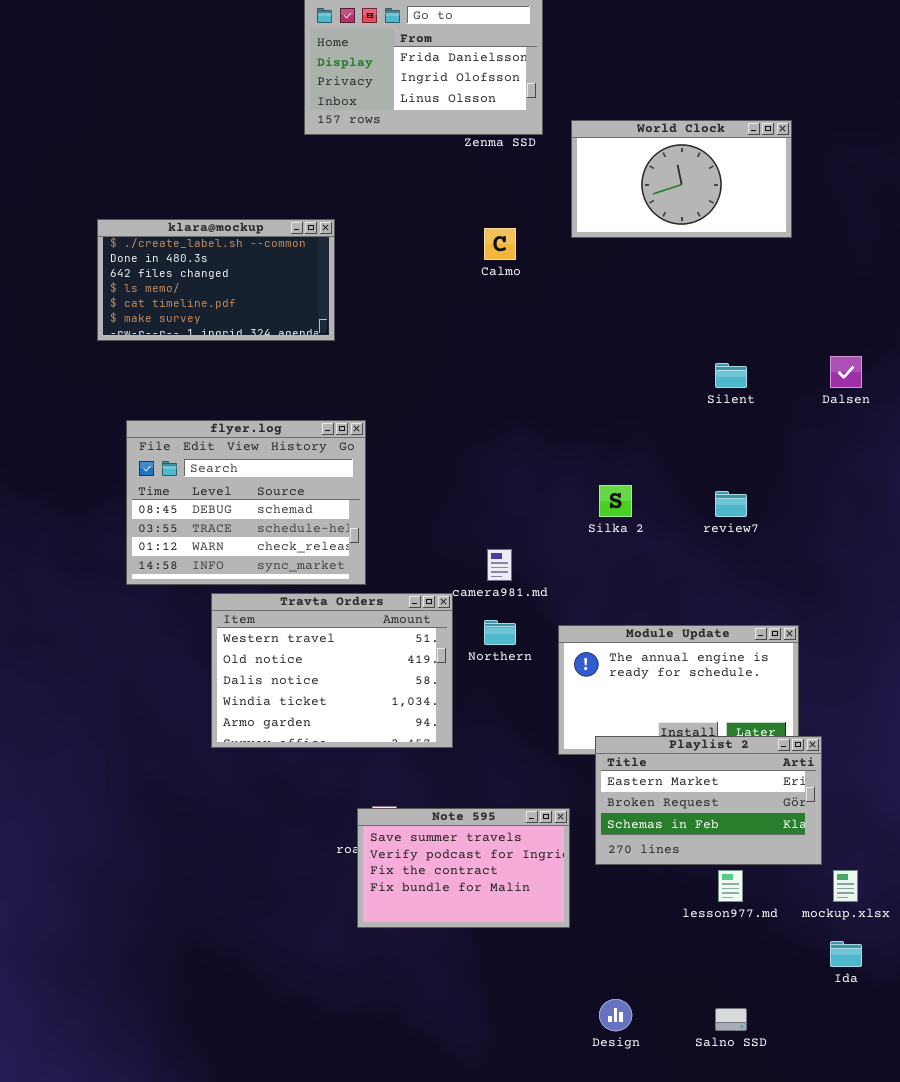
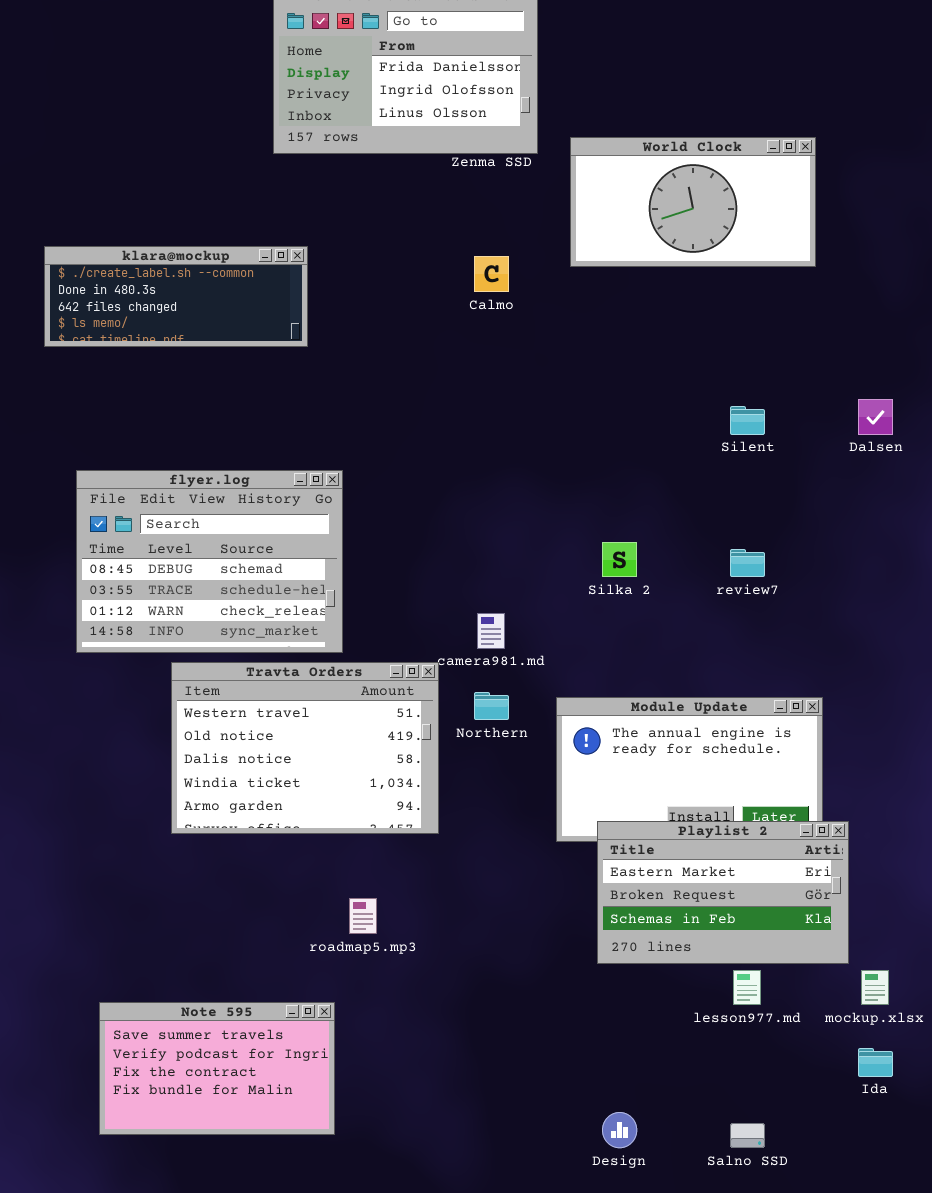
klara@mockup: [97,219,335,341] -> [44,246,308,347], resized
Note 595: [357,808,570,928] -> [99,1002,335,1135], moved

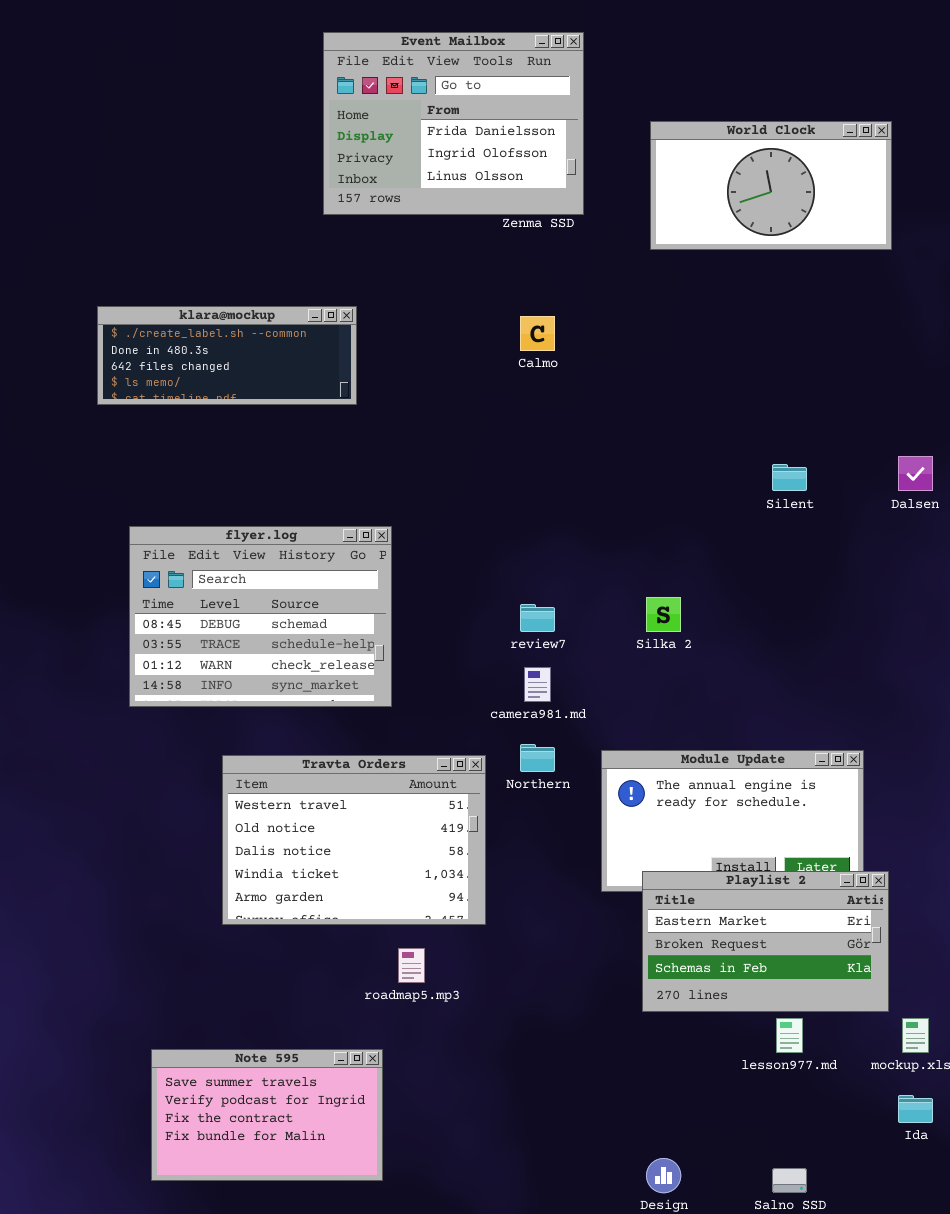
World Clock: [570,137,816,267] -> [650,121,892,250], moved
review7: [730,549,765,577] -> [520,604,555,632], moved
Travta Orders: [171,662,439,834] -> [222,755,486,925], moved

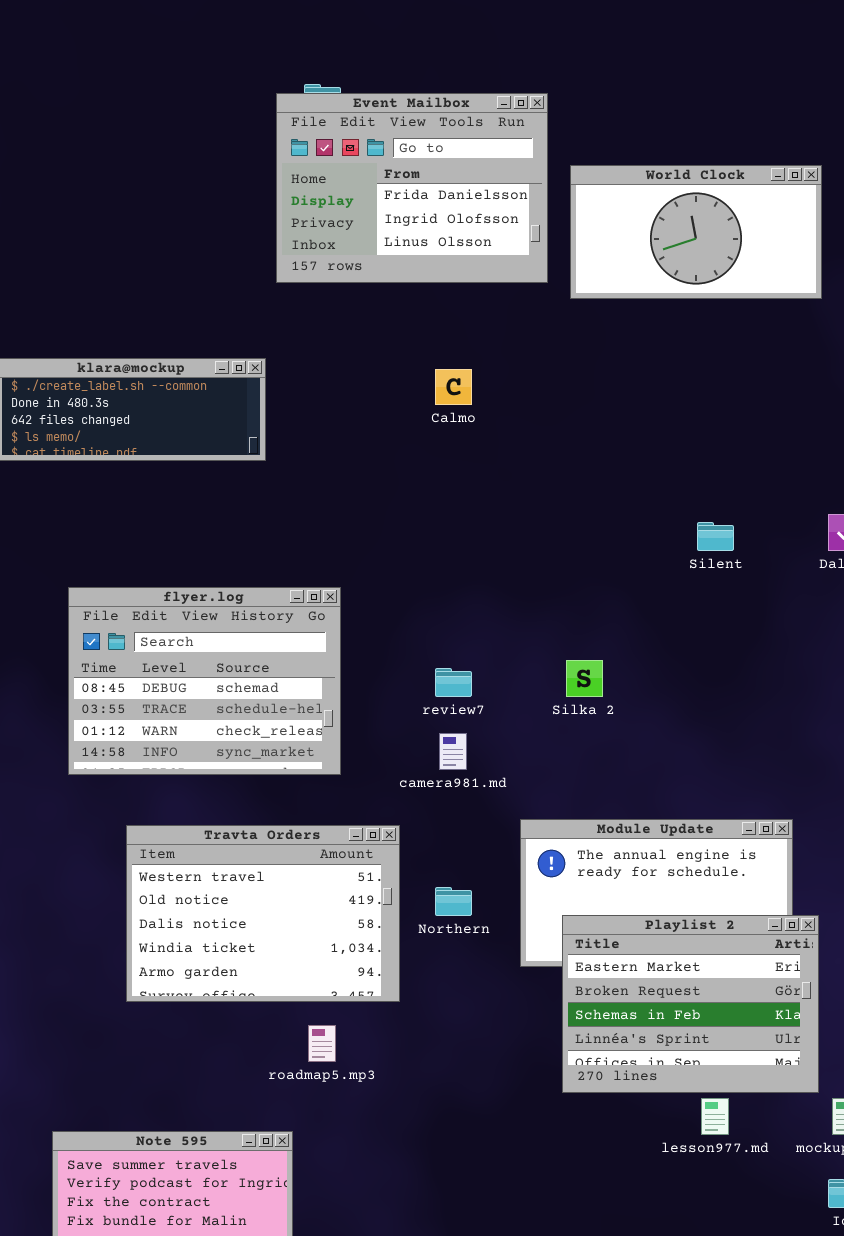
Event Mailbox: [323,32,584,215] -> [276,93,548,283], moved
flyer.log: [129,526,392,707] -> [68,587,341,775], moved
Northern: [520,744,555,772] -> [435,887,472,916], moved
Playlist 2: [642,871,889,1012] -> [562,915,819,1093], resized

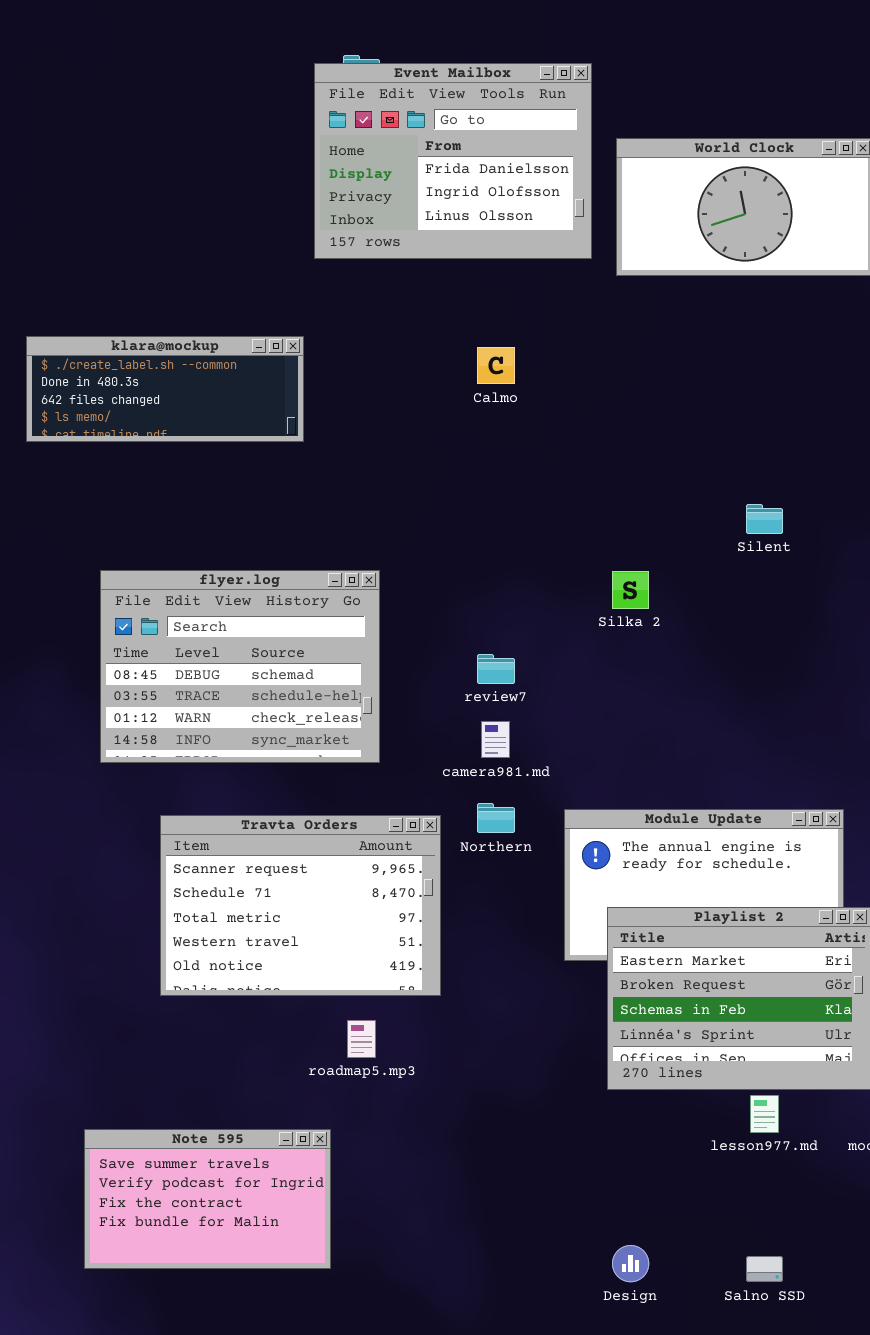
Silka 2: [566,660,603,697] -> [612,571,649,609], moved
Travta Orders: [126,825,400,1002] -> [160,815,441,996], scrolled up 3 rows
Northern: [435,887,472,916] -> [477,803,515,833], moved

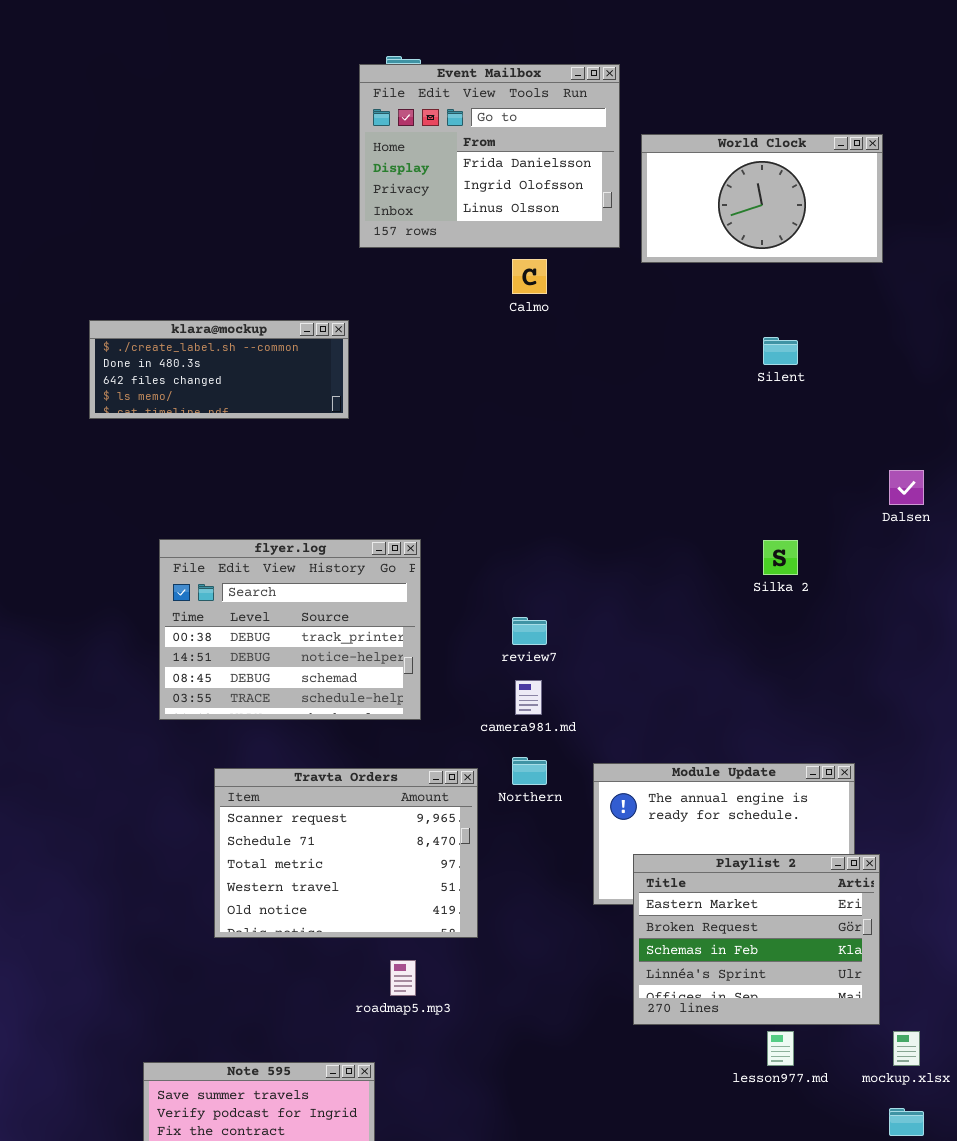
Calmo: [477,347,515,384] -> [512,259,547,294], moved
Silent: [746,504,783,534] -> [763,337,798,365], moved
flyer.log: [100,570,380,763] -> [159,539,421,720], scrolled up 2 rows
Silka 2: [612,571,649,609] -> [763,540,798,575], moved

